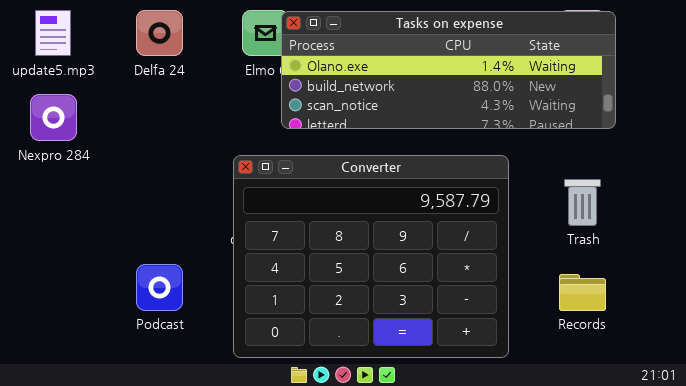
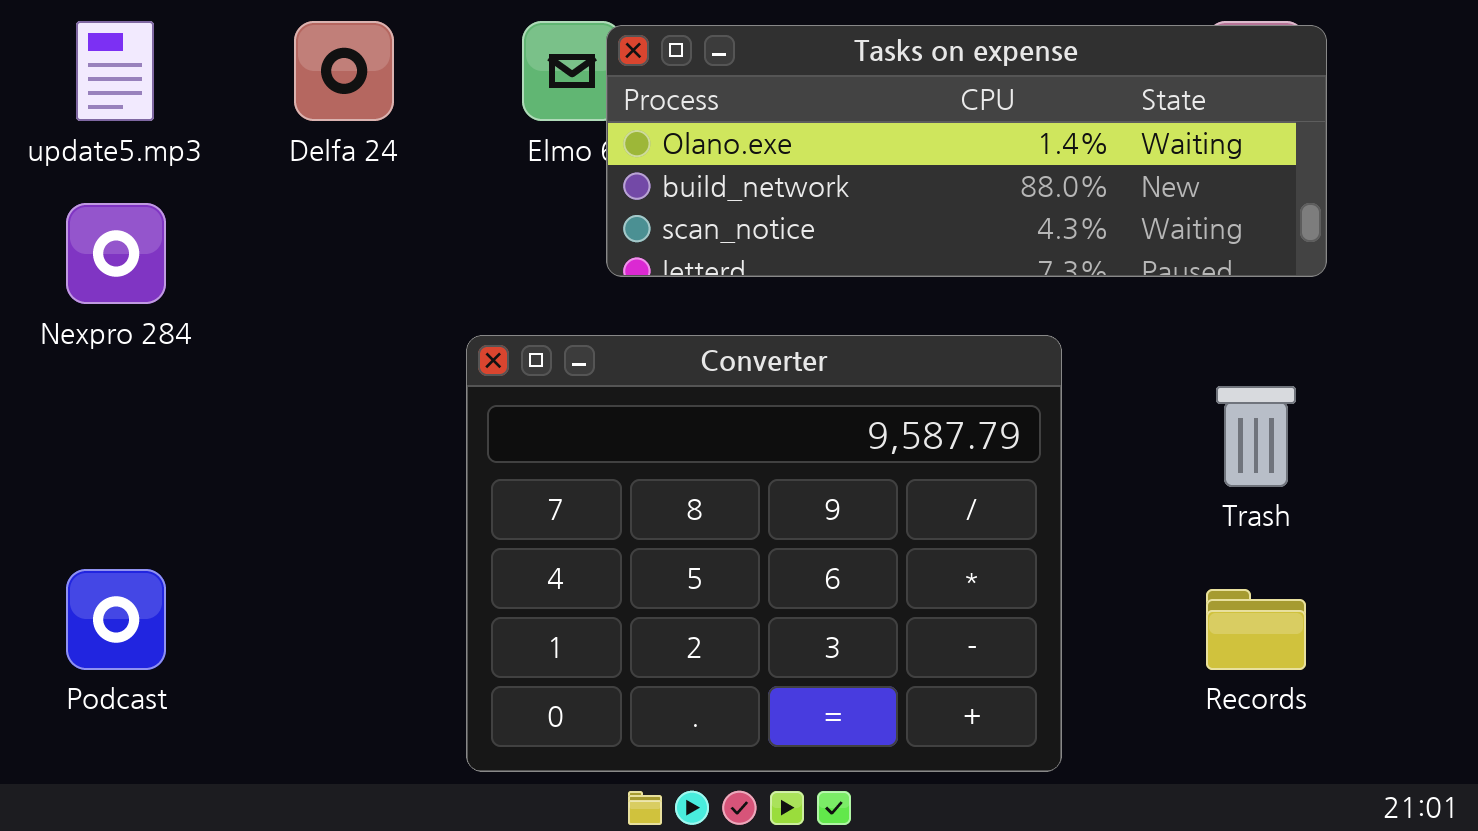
Converter: [233,155,509,358] -> [466,335,1062,772], moved
Podcast: [136,264,183,311] -> [66,569,166,670], moved

